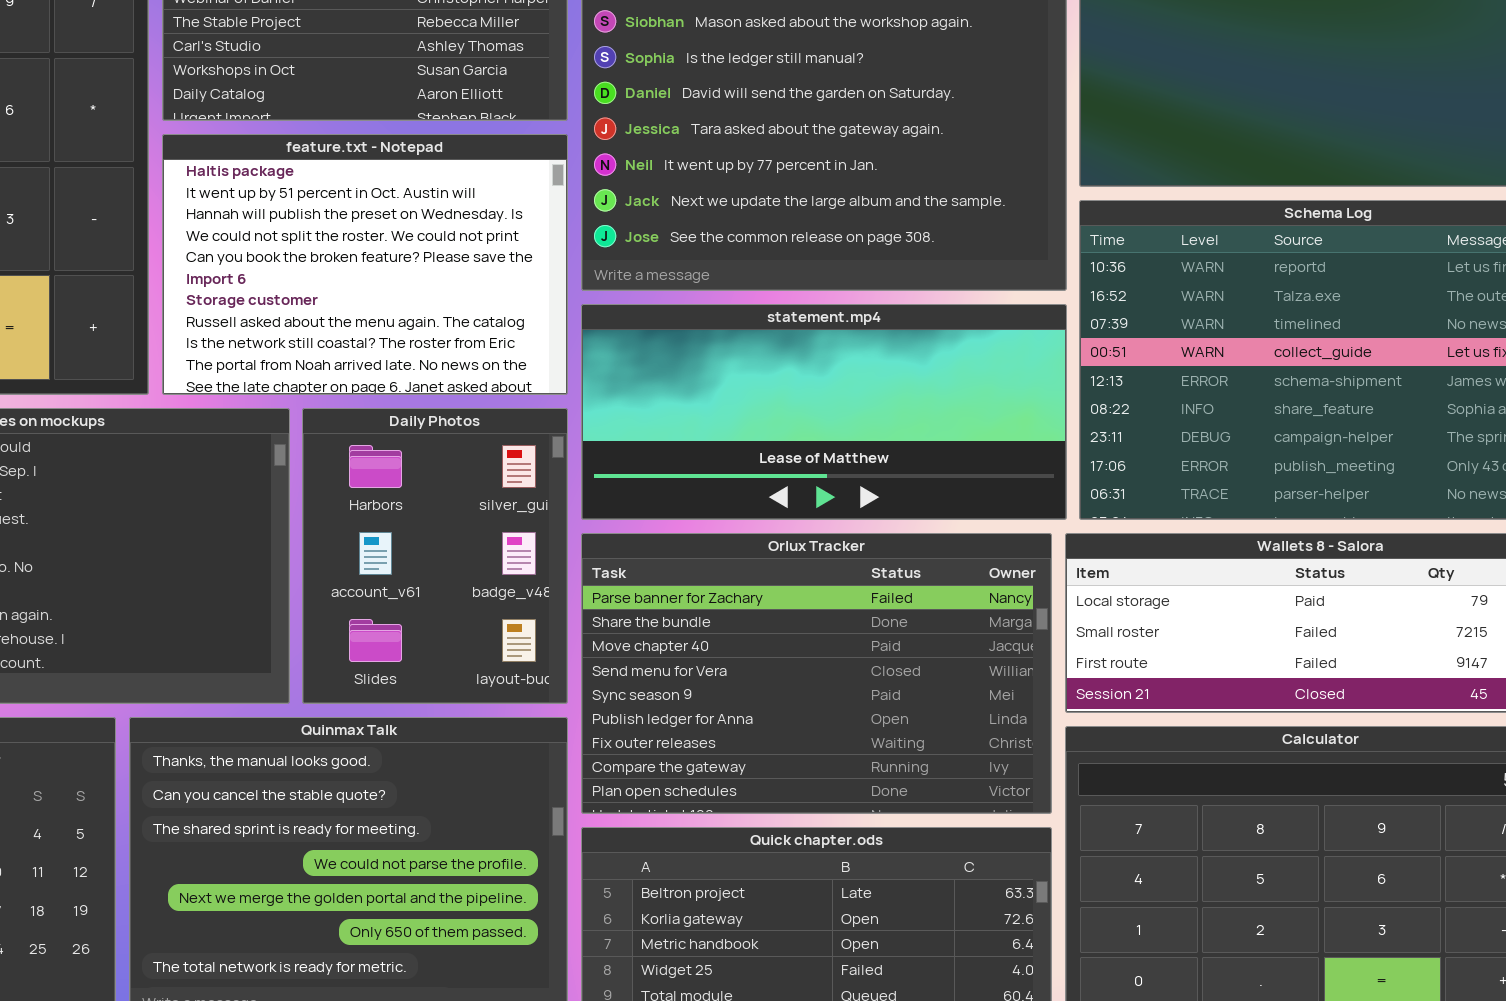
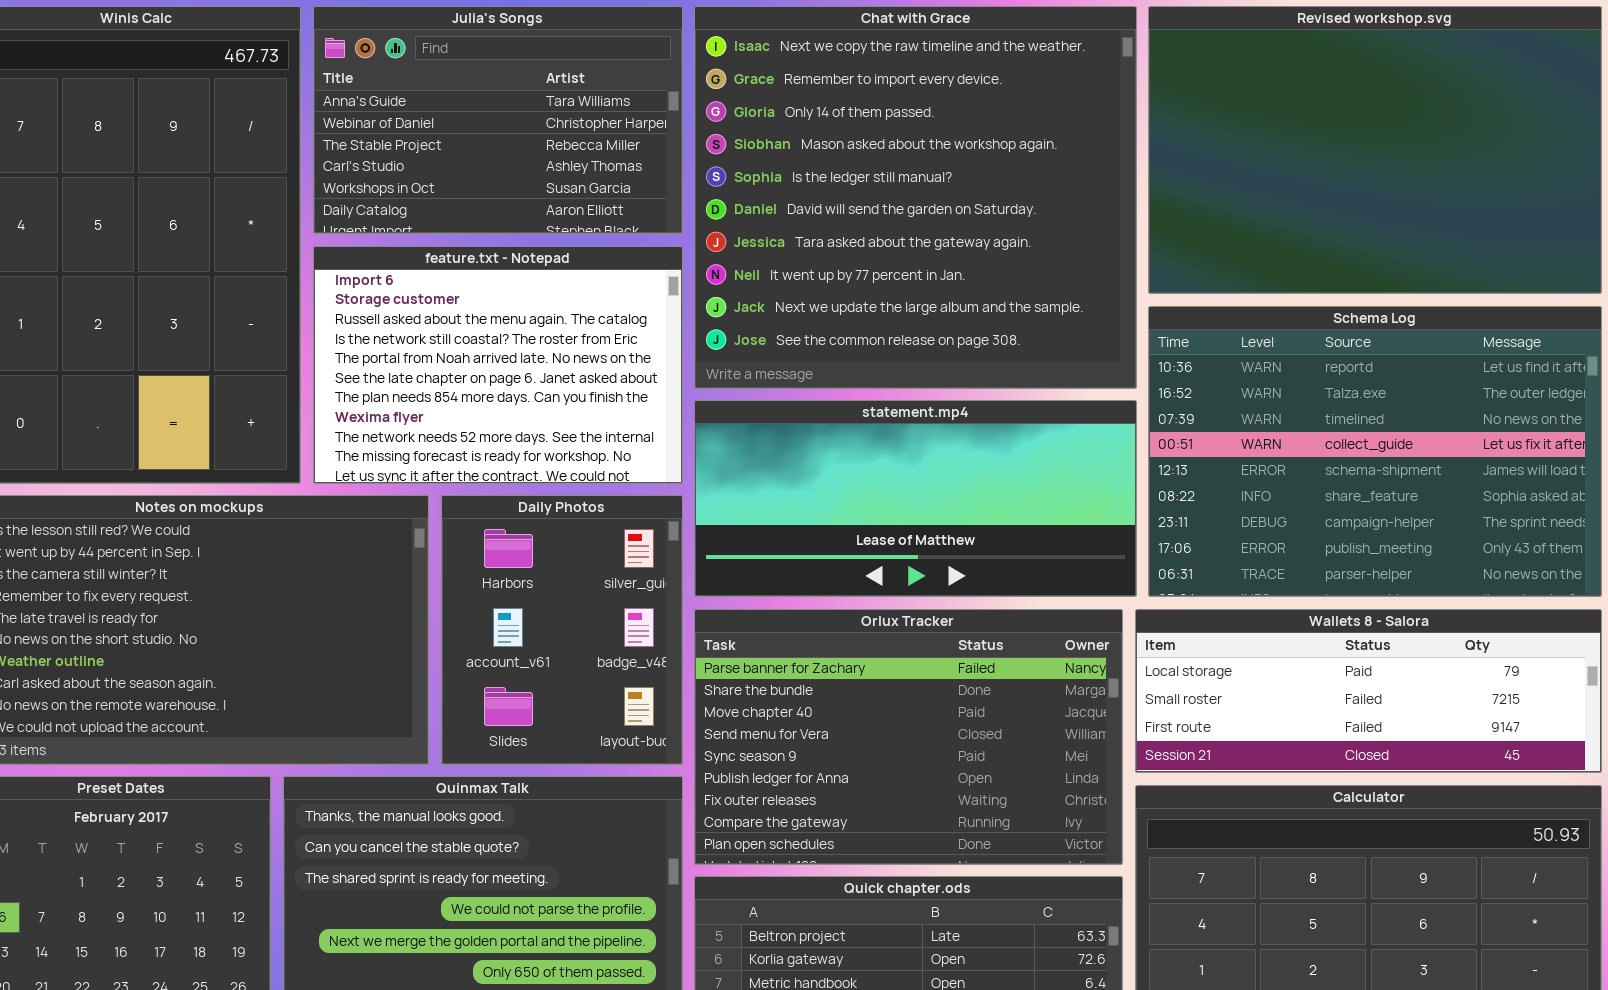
feature.txt - Notepad: [162,134,568,395] -> [313,246,683,484], scrolled down 5 rows

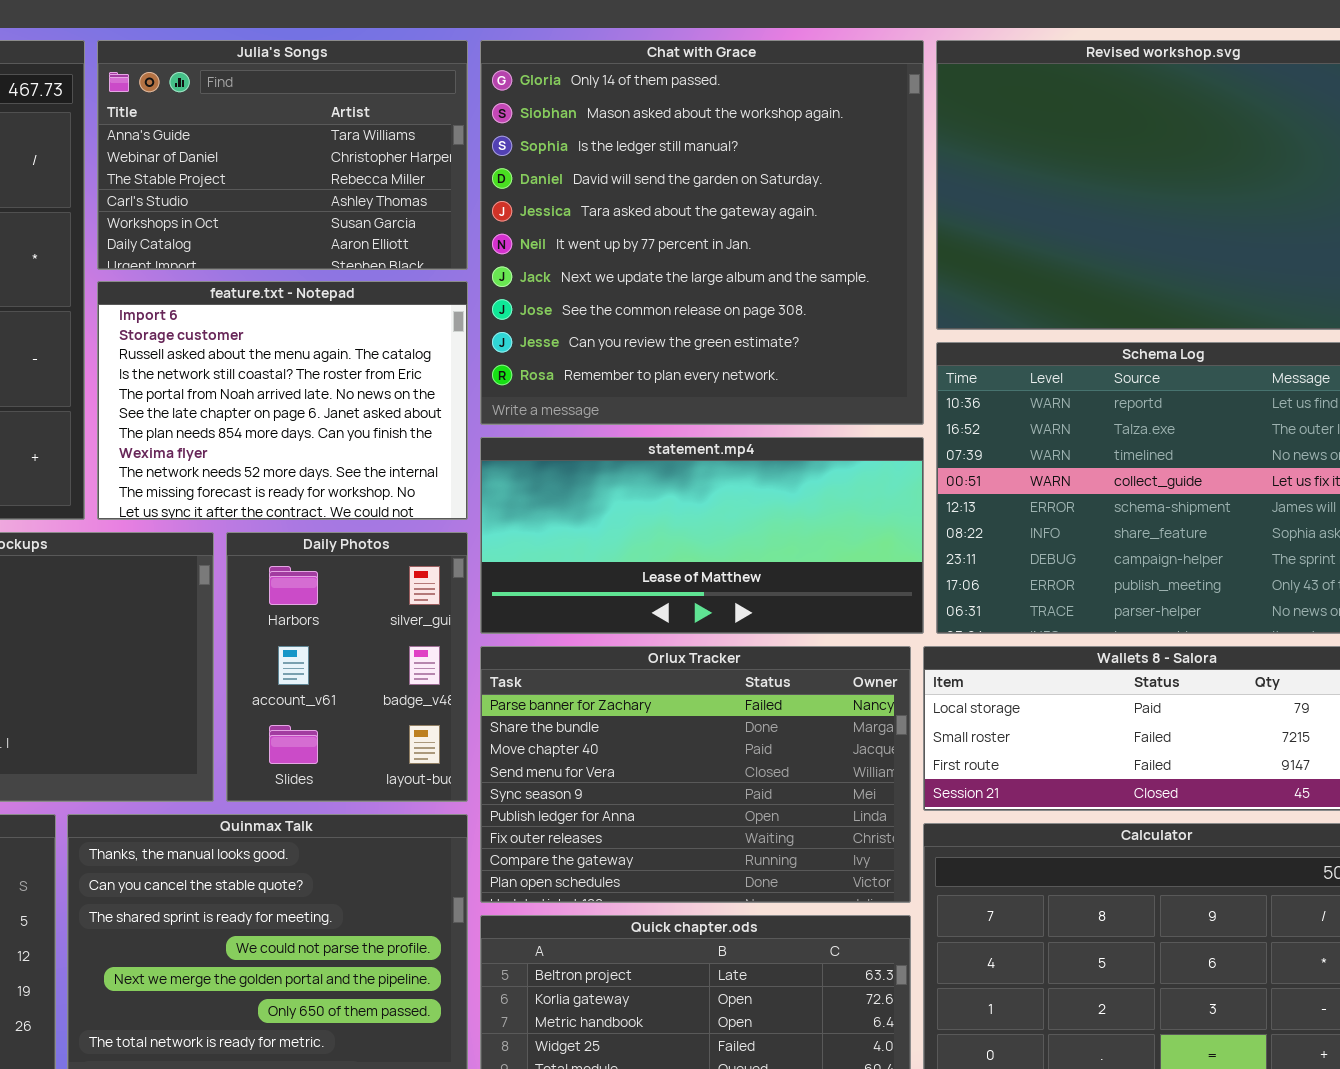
Chat with Grace: [694,6,1137,389] -> [480,40,924,425], scrolled down 2 rows

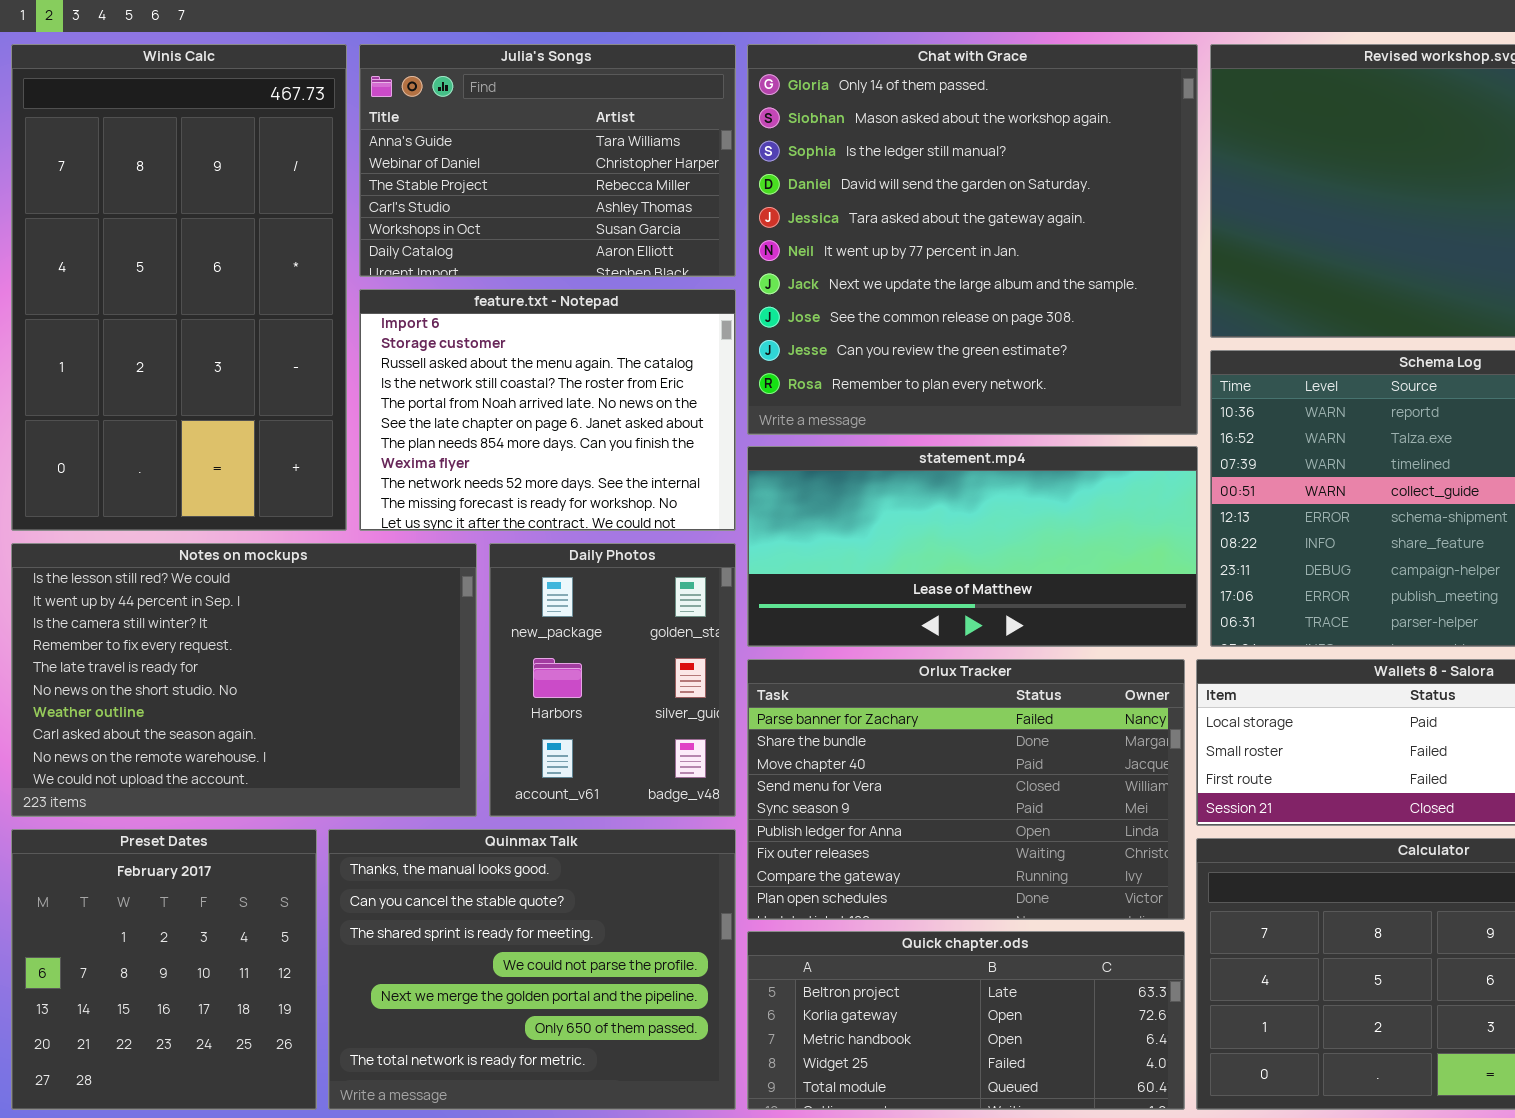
Daily Photos: [226,532,468,802] -> [489,543,736,817], scrolled up 1 row

